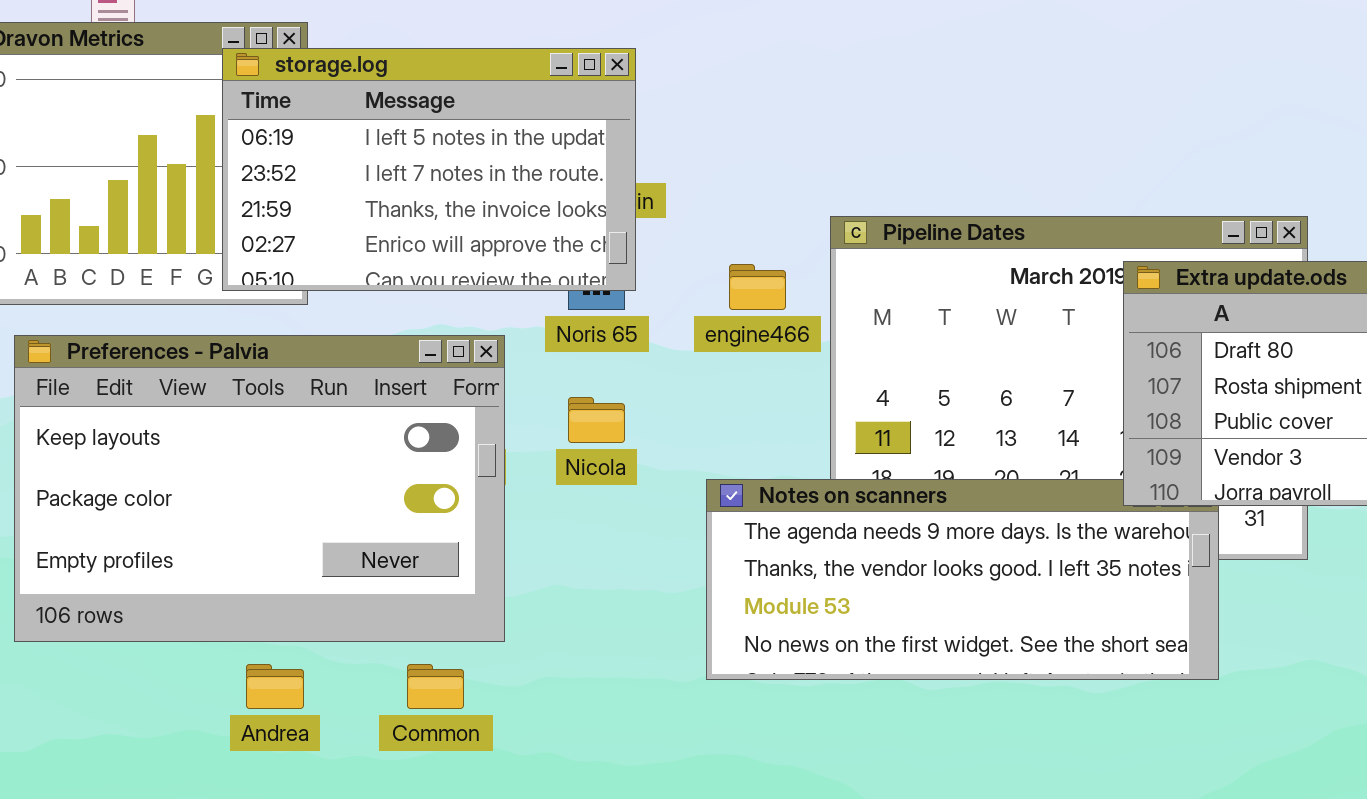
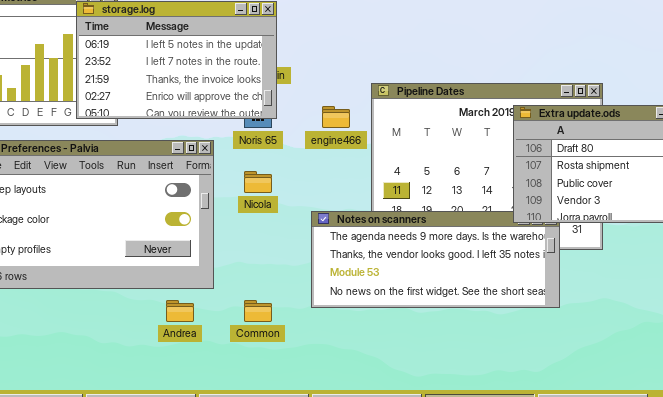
Andrea: [246,664,304,709] -> [166,300,194,322], moved
Common: [407,664,464,709] -> [244,300,272,322], moved

